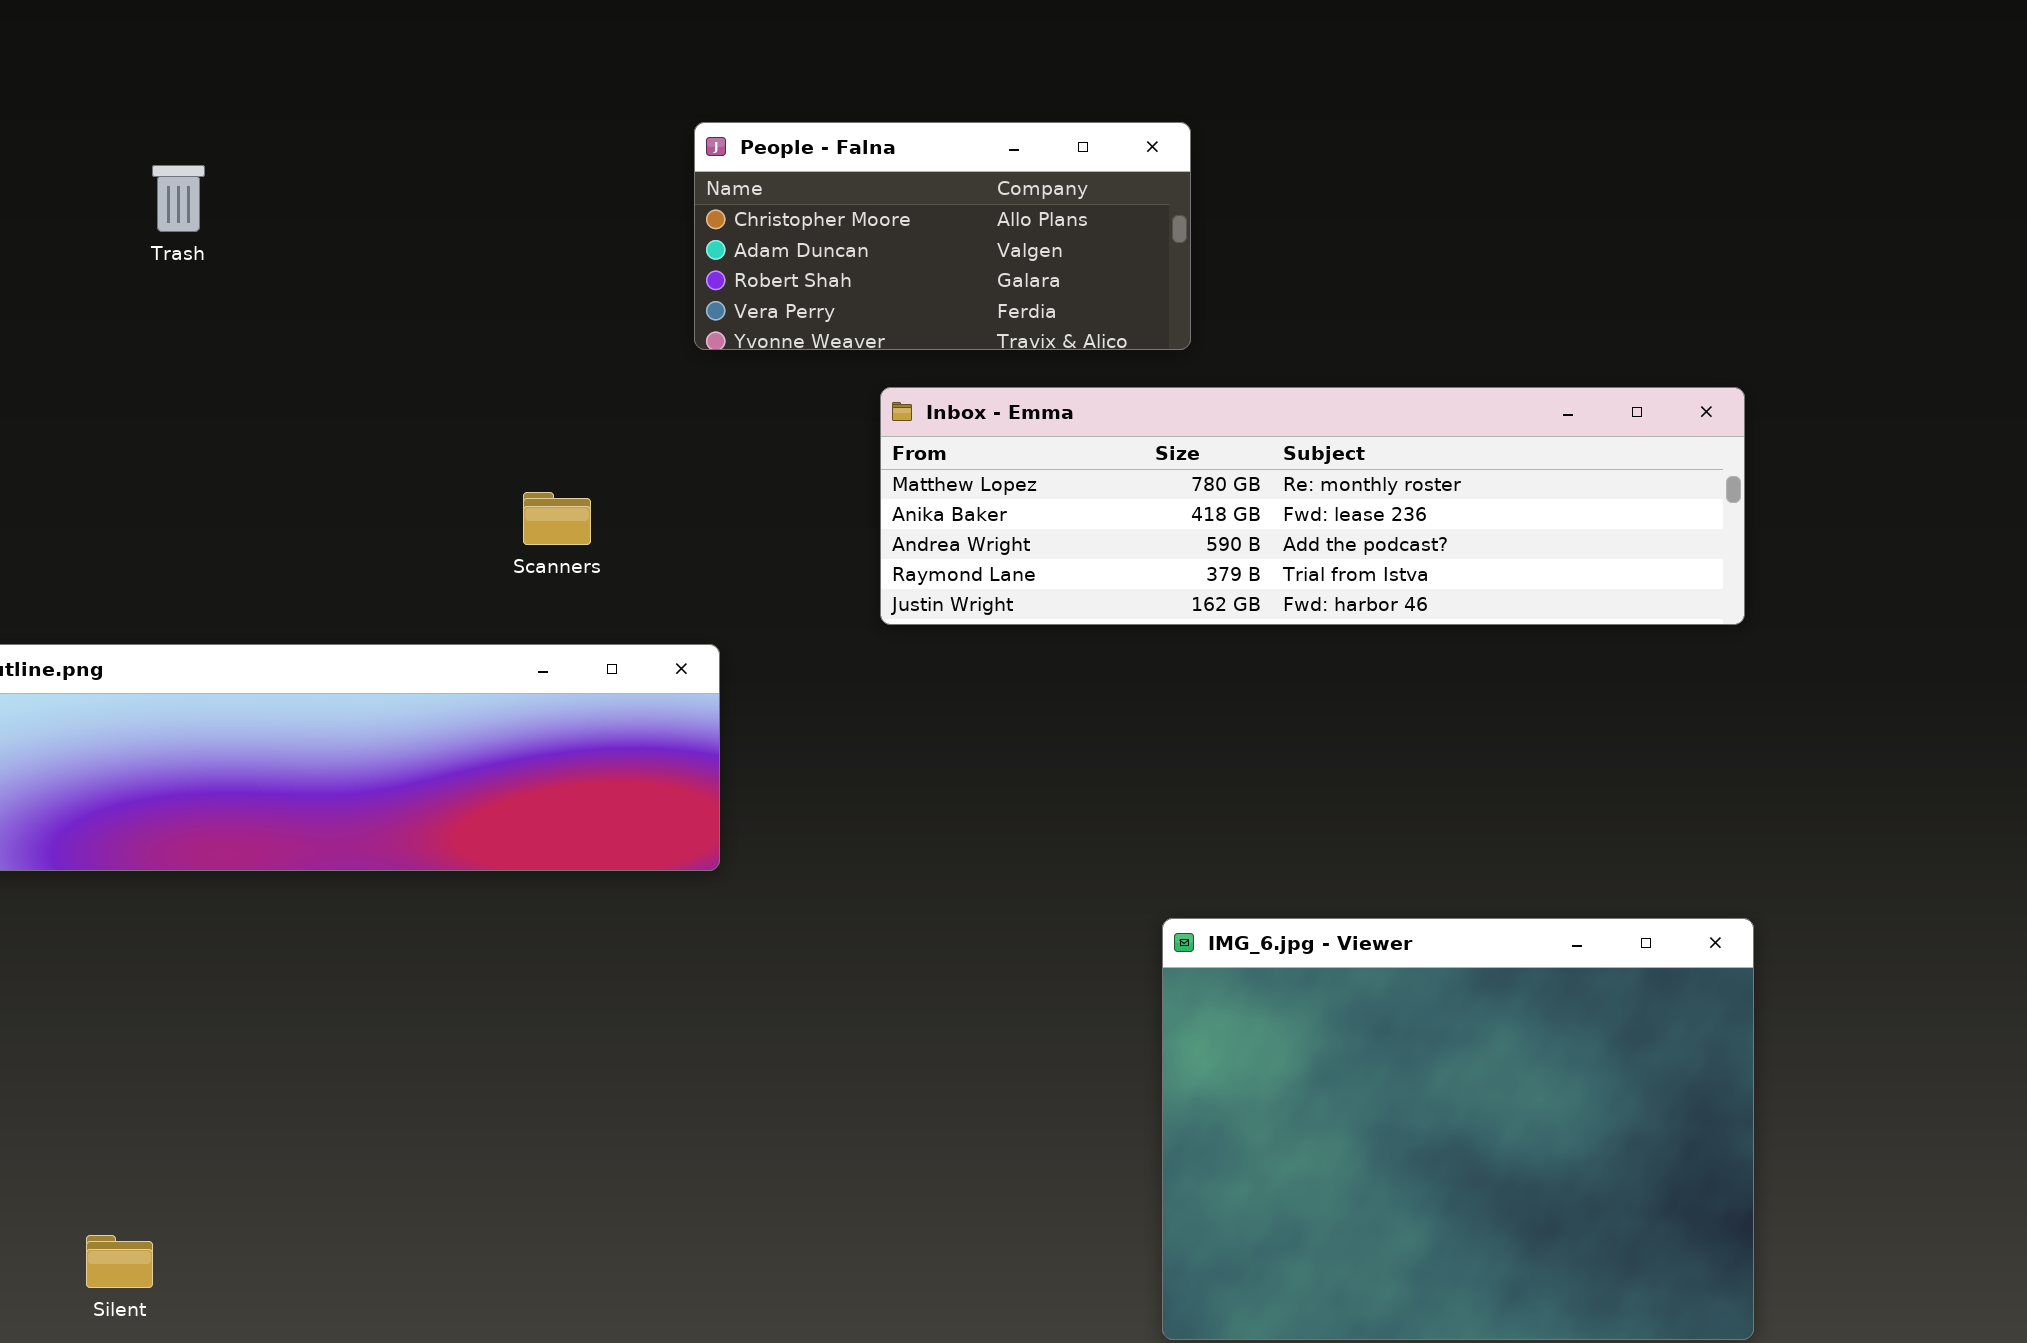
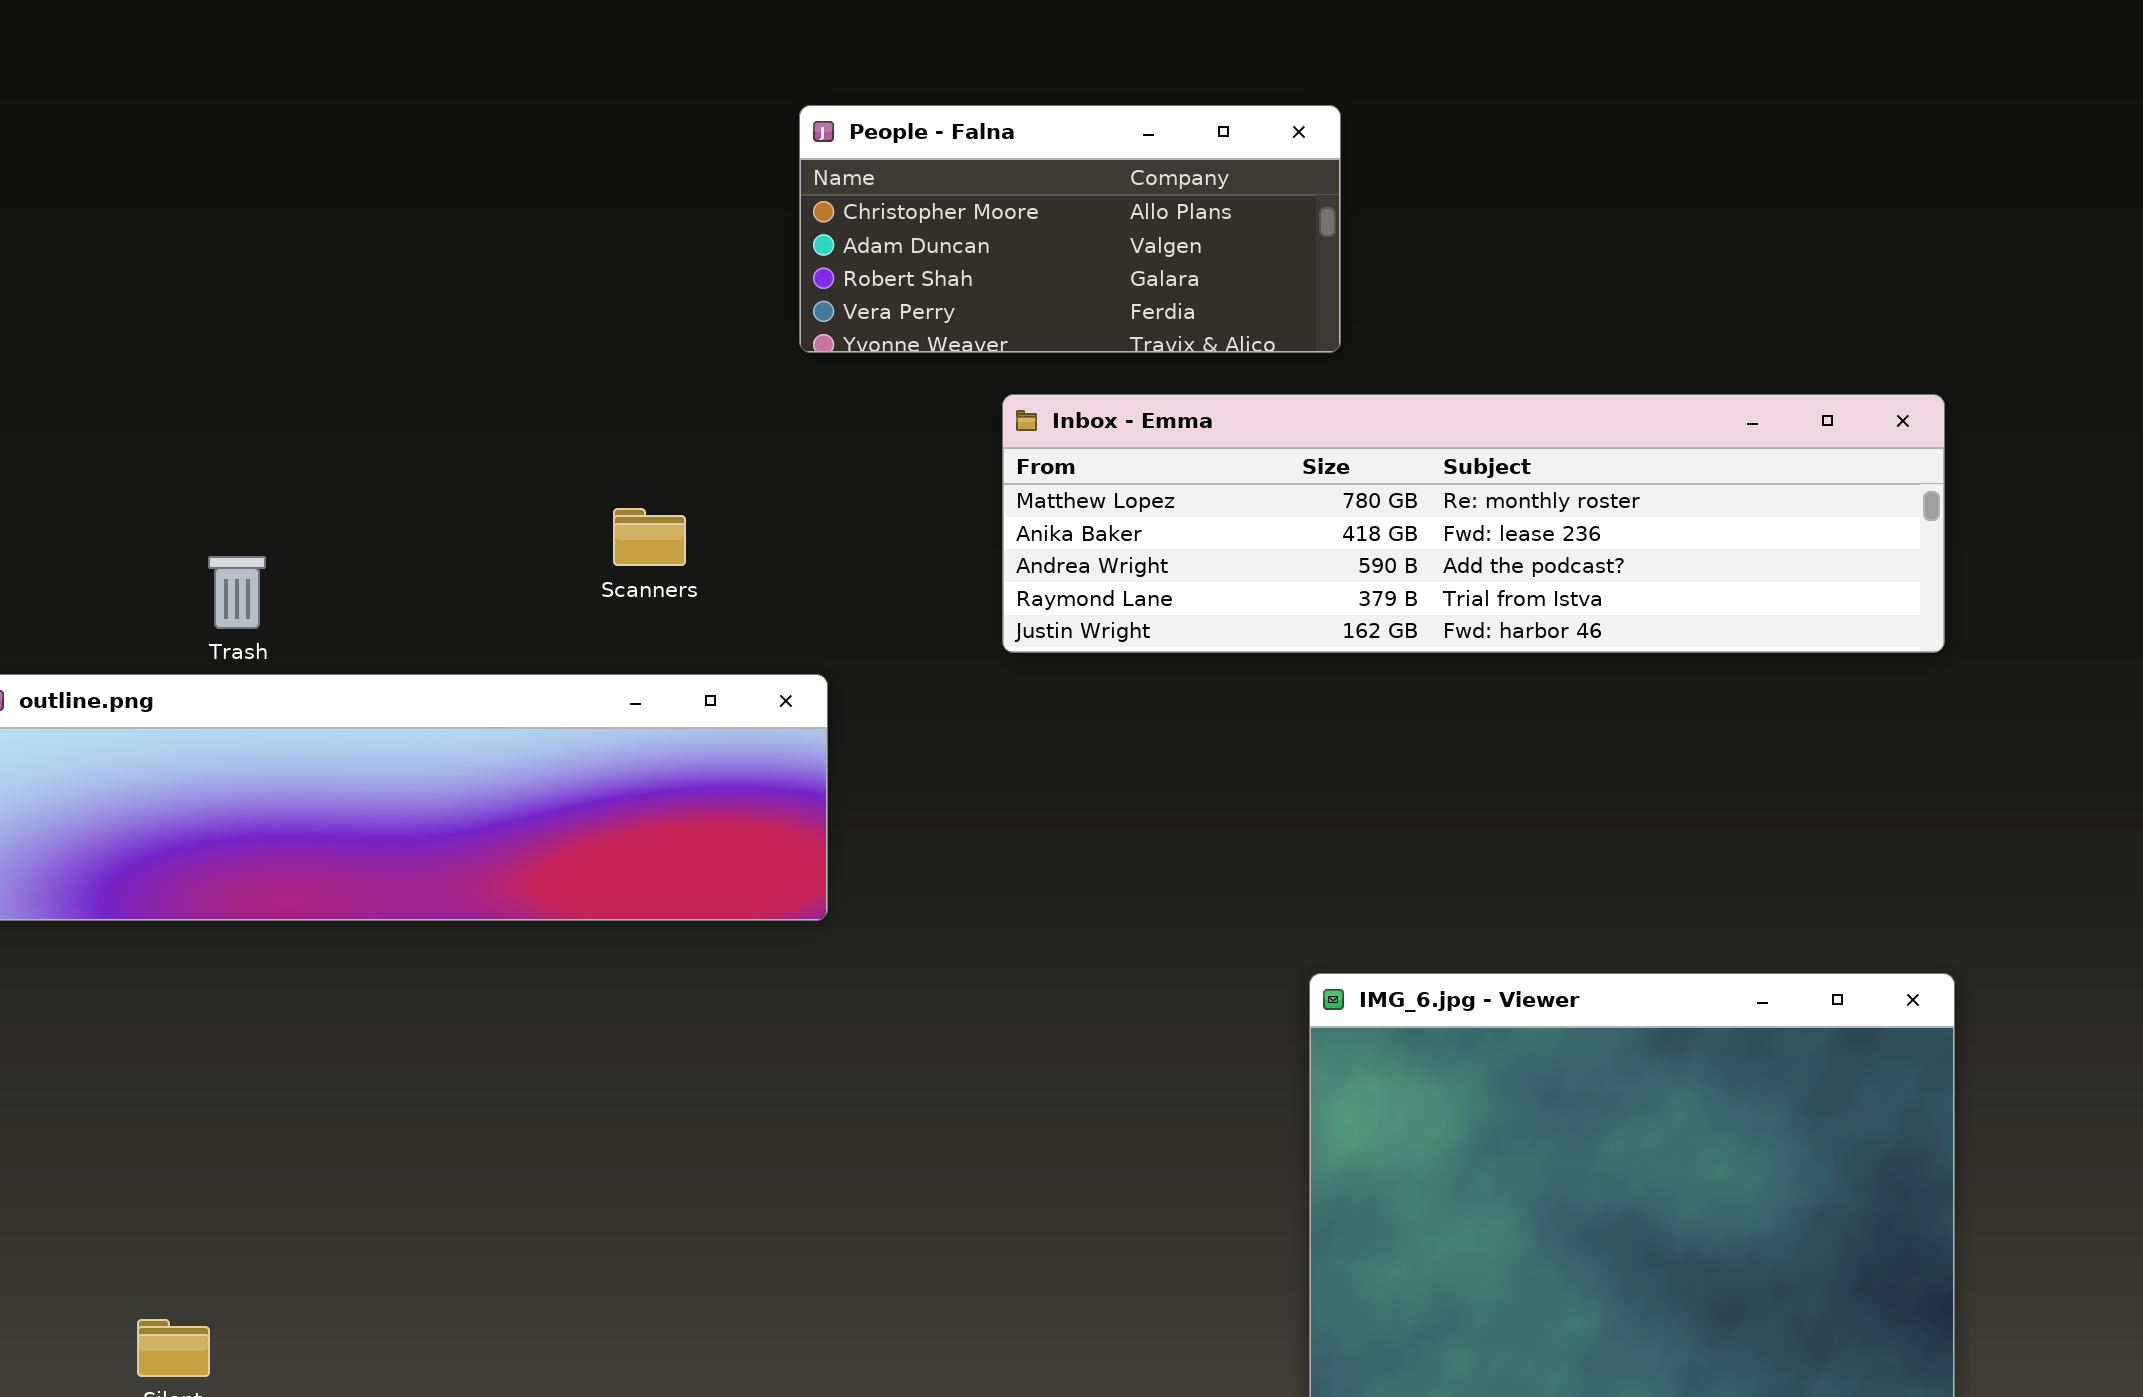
Trash: [152,165,205,232] -> [208,556,266,629], moved

